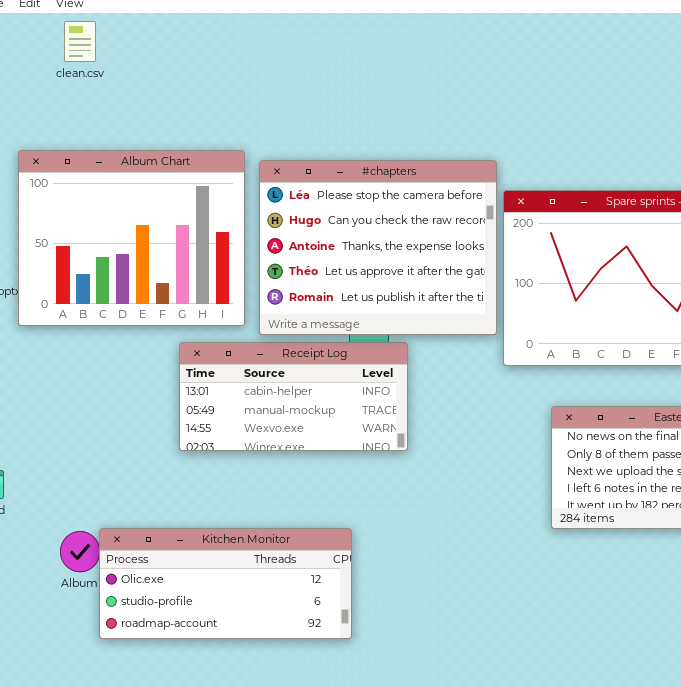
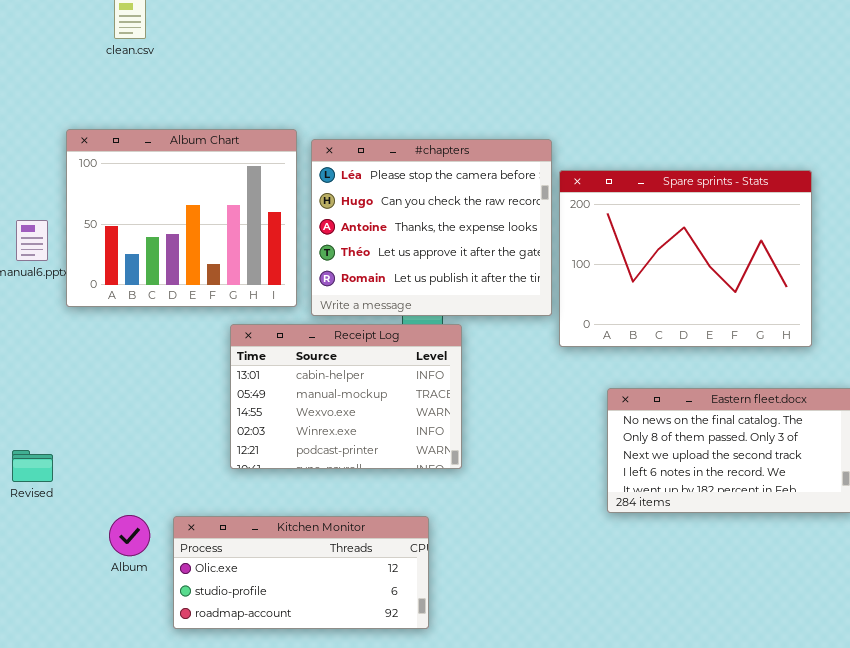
Receipt Log: [179,342,408,451] -> [230,324,462,469], resized
Kitchen Monitor: [99,528,352,639] -> [173,516,429,629], moved

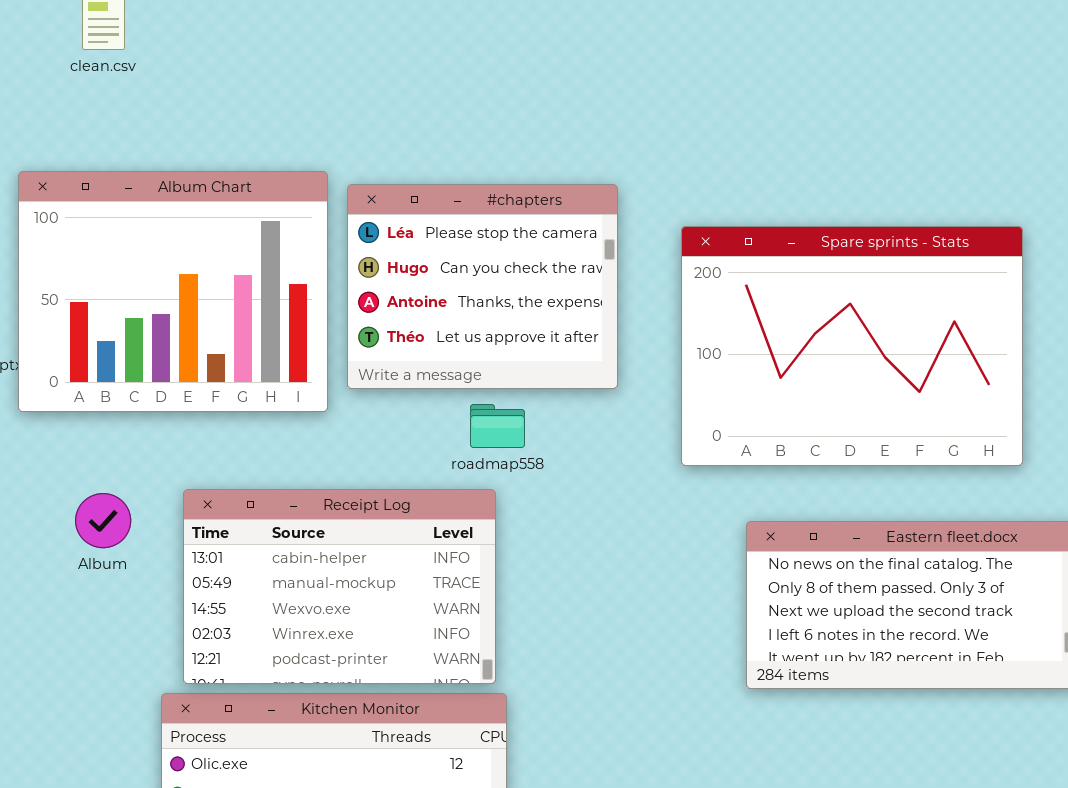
#chapters: [311,139,552,316] -> [347,184,618,389], resized
Receipt Log: [230,324,462,469] -> [183,489,496,684], moved
Album: [109,515,150,556] -> [75,493,131,548], moved

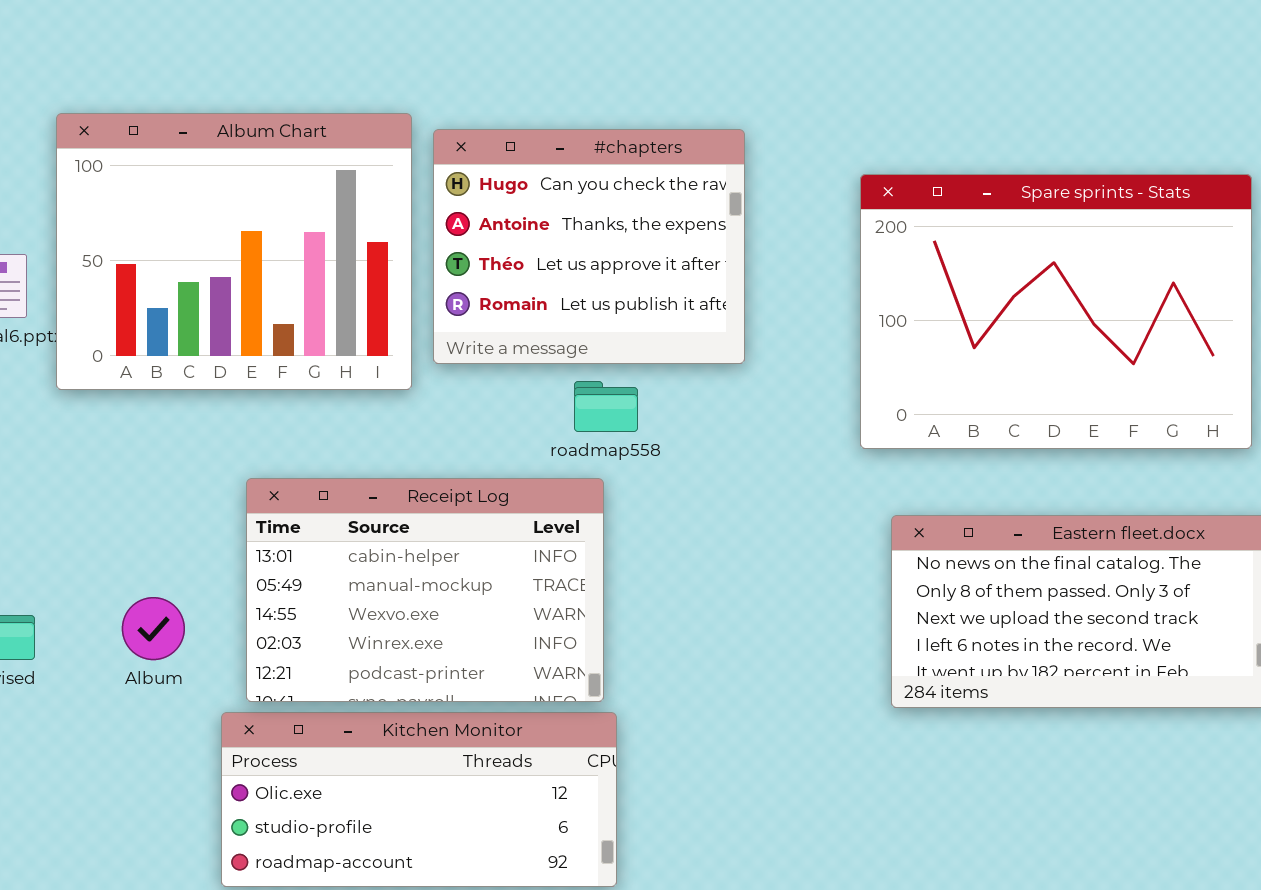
#chapters: [347,184,618,389] -> [433,129,745,364], scrolled down 1 row
Spare sprints - Stats: [681,226,1023,466] -> [860,174,1252,449], moved
Album: [75,493,131,548] -> [122,597,185,660], moved

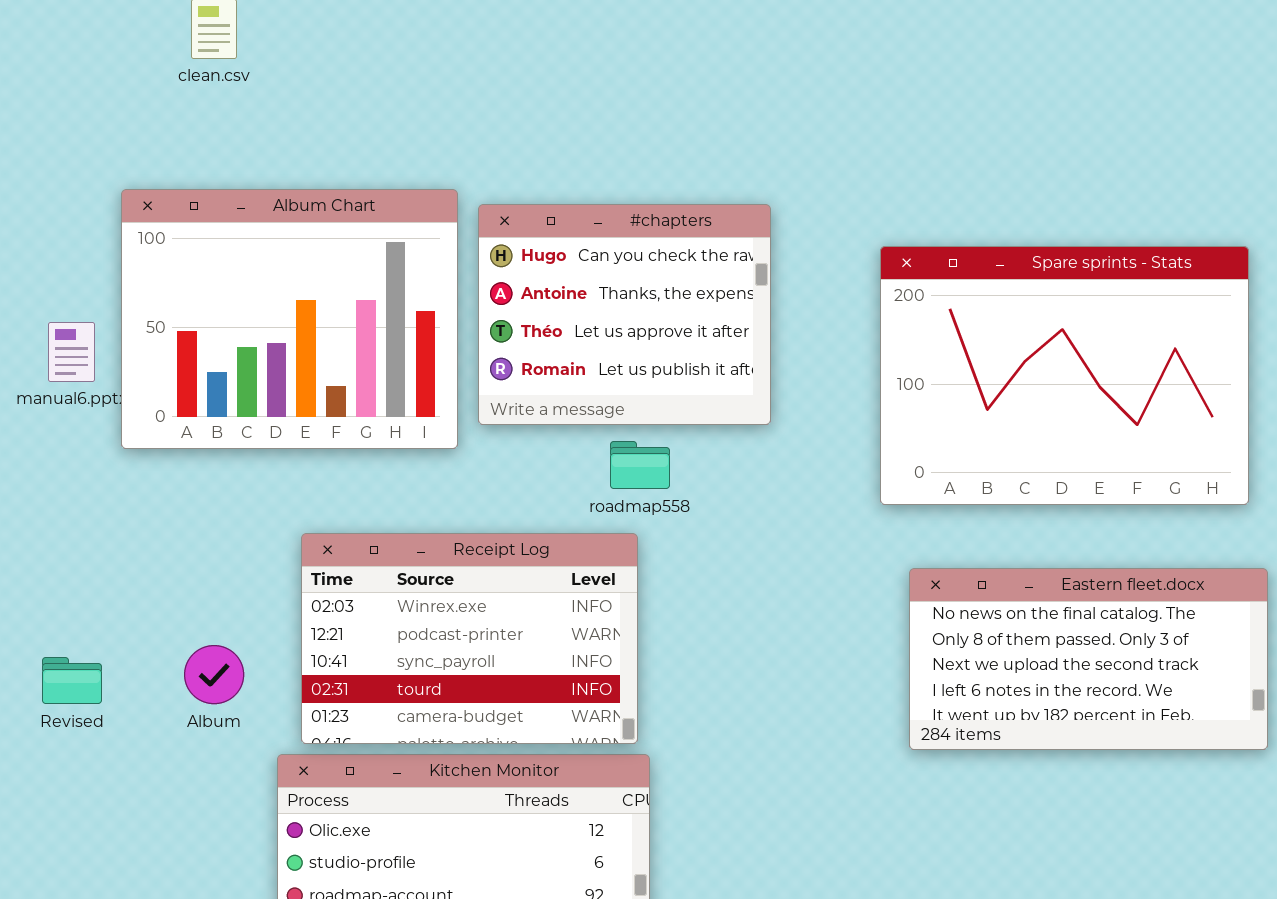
Receipt Log: [246,478,604,702] -> [301,533,638,744], scrolled down 3 rows

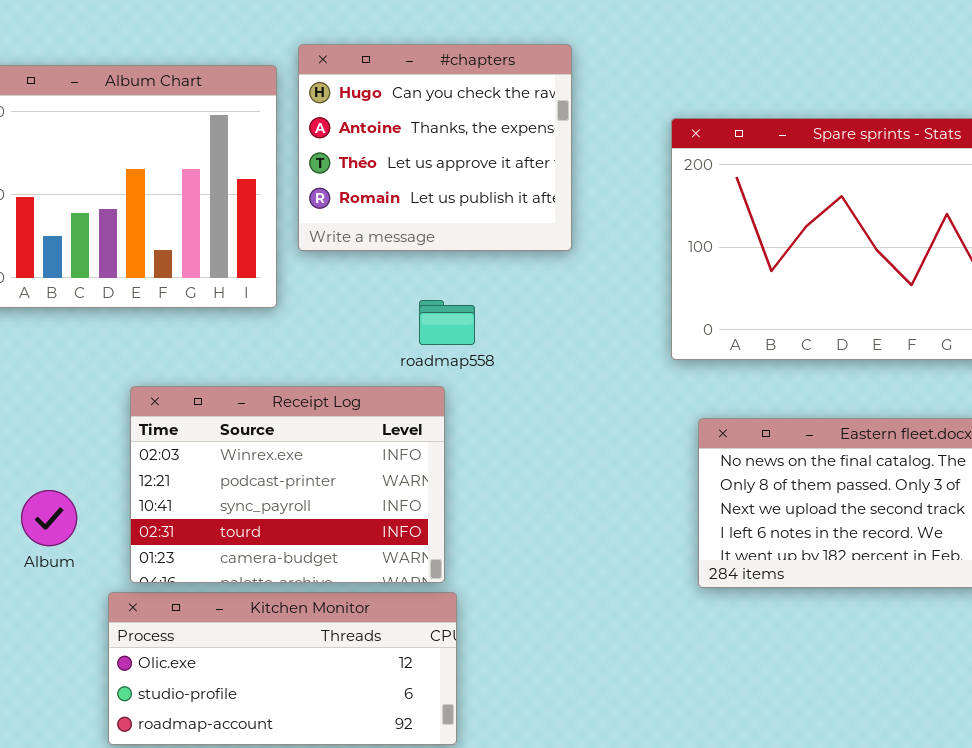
#chapters: [478,204,771,425] -> [298,44,572,251], moved

